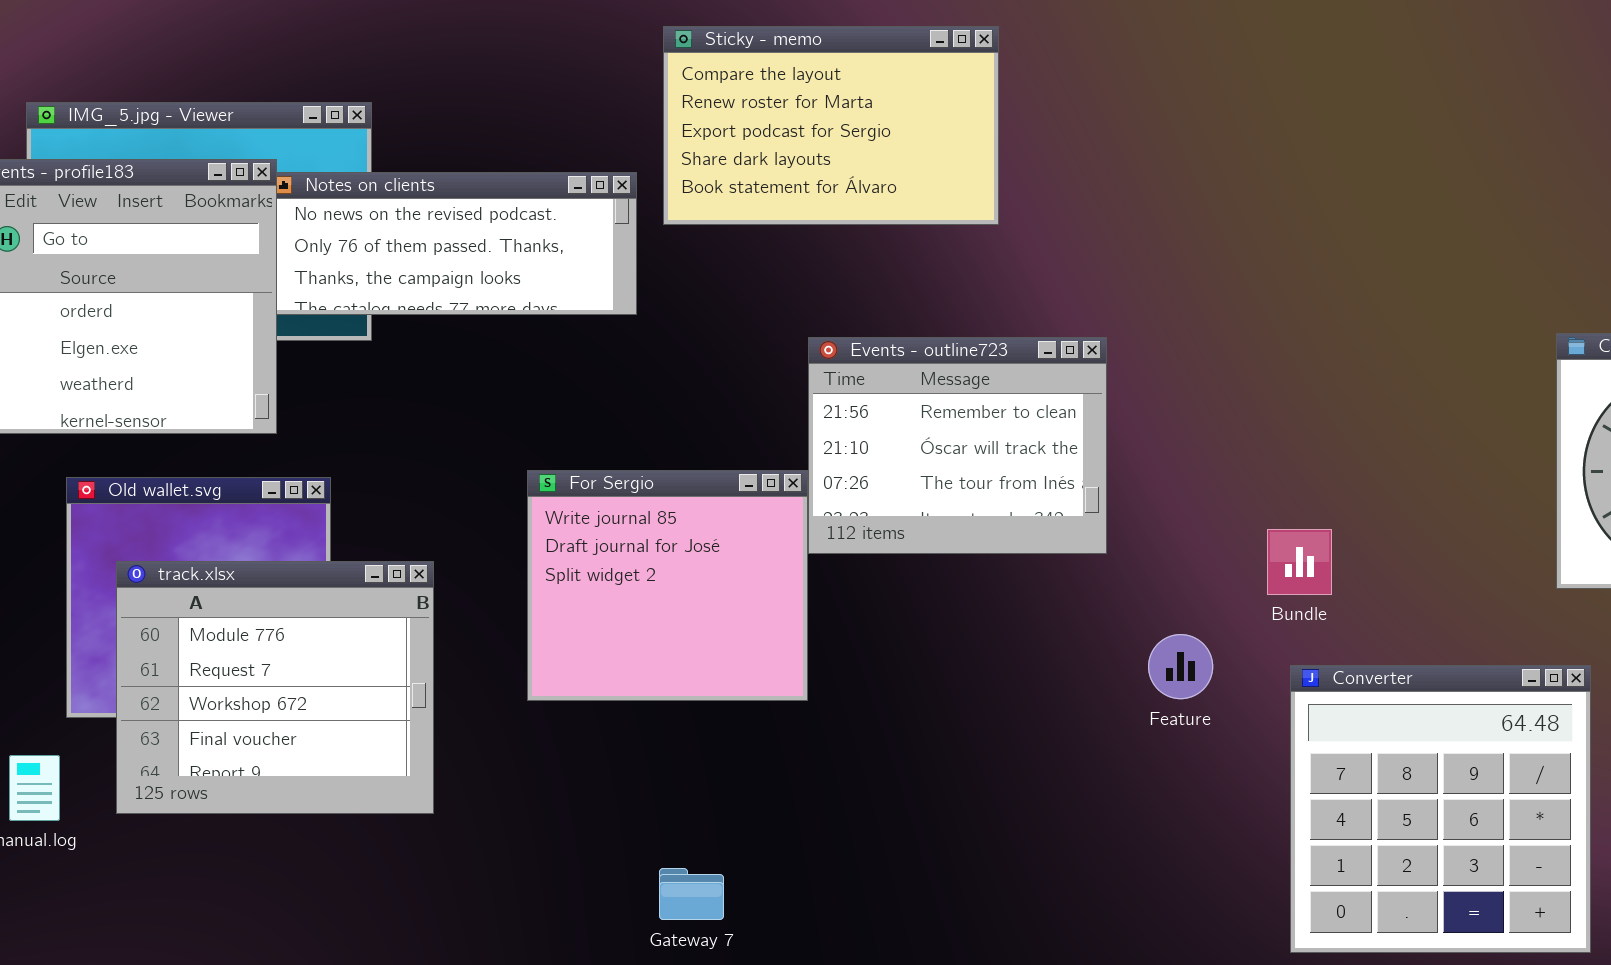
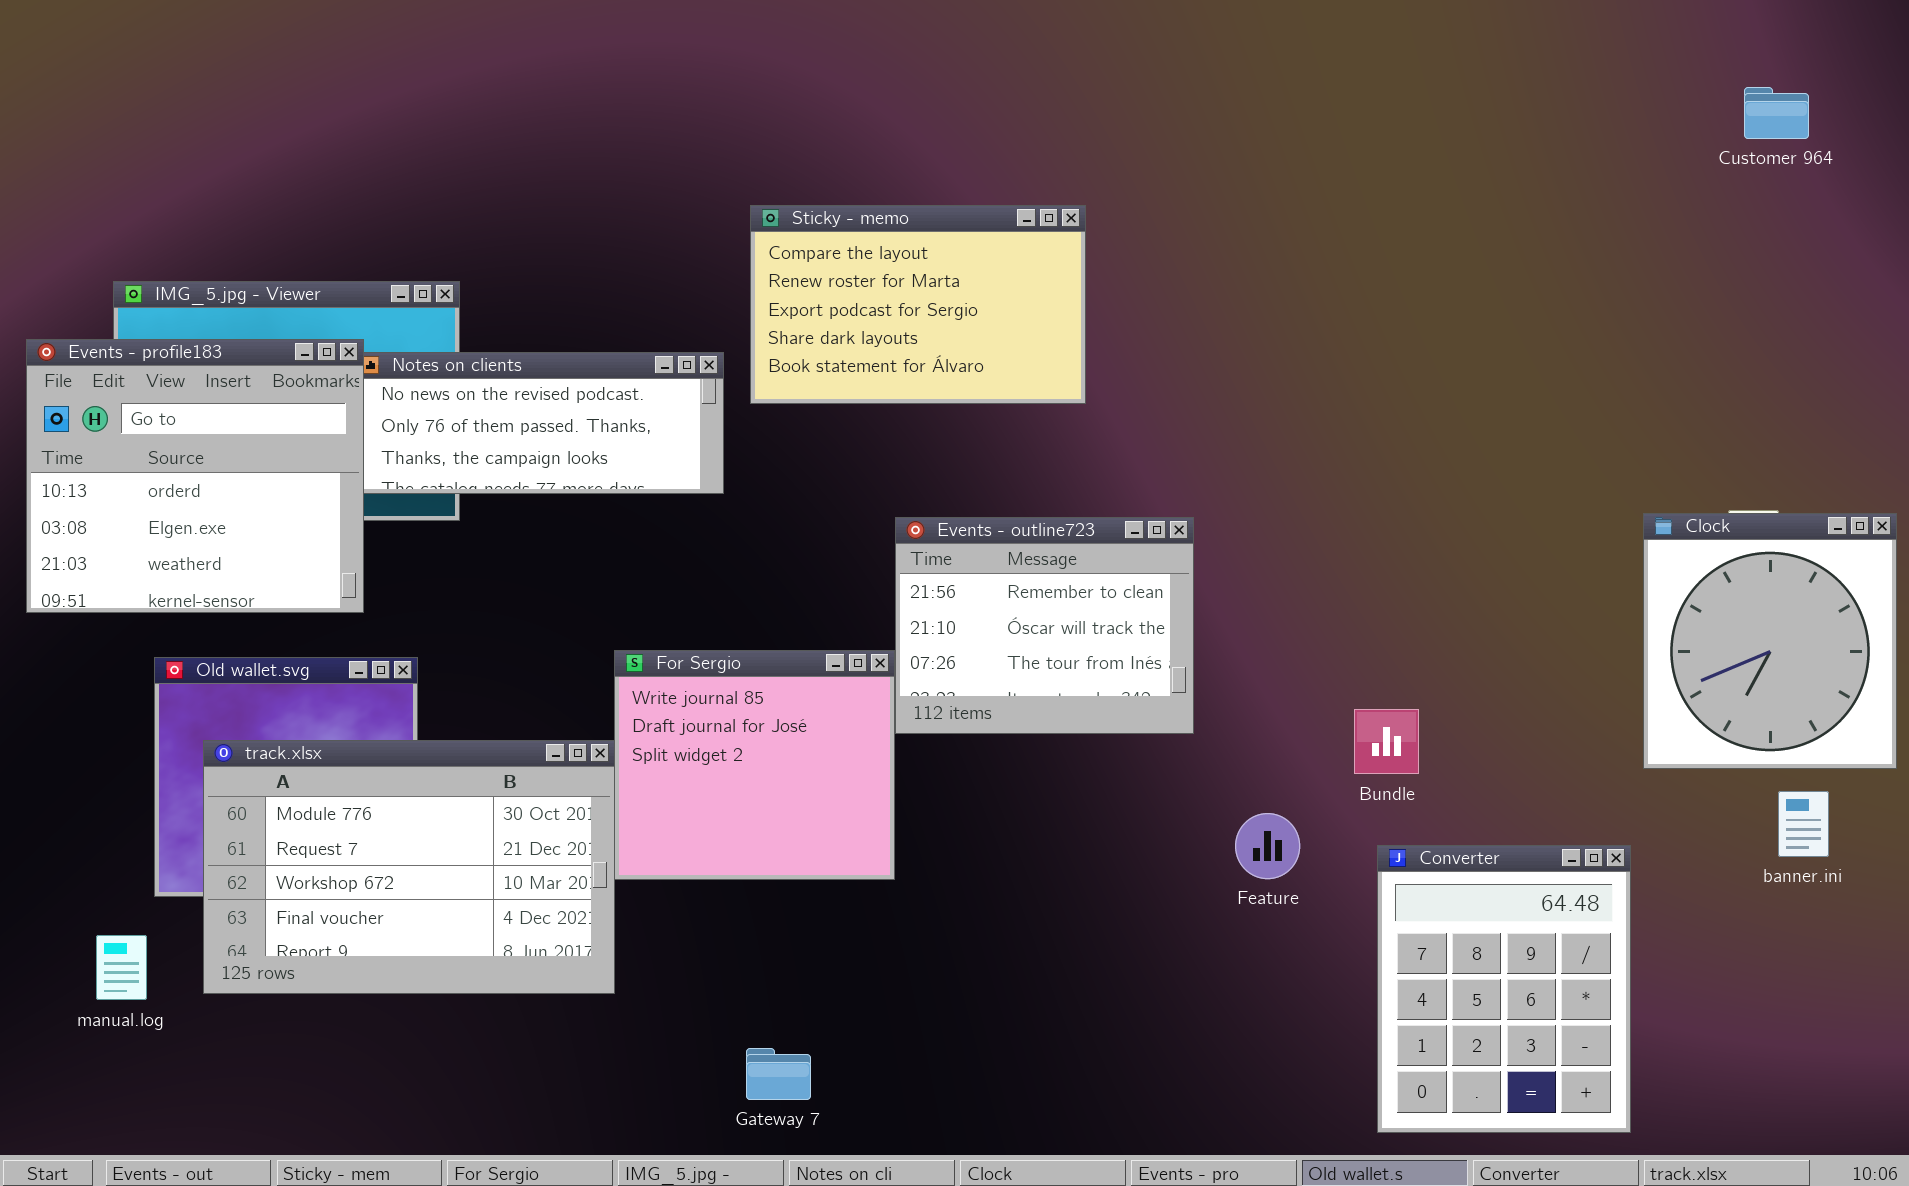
track.xlsx: [116,561,434,814] -> [203,740,615,994], resized
Converter: [1290,665,1591,953] -> [1377,845,1631,1133], resized

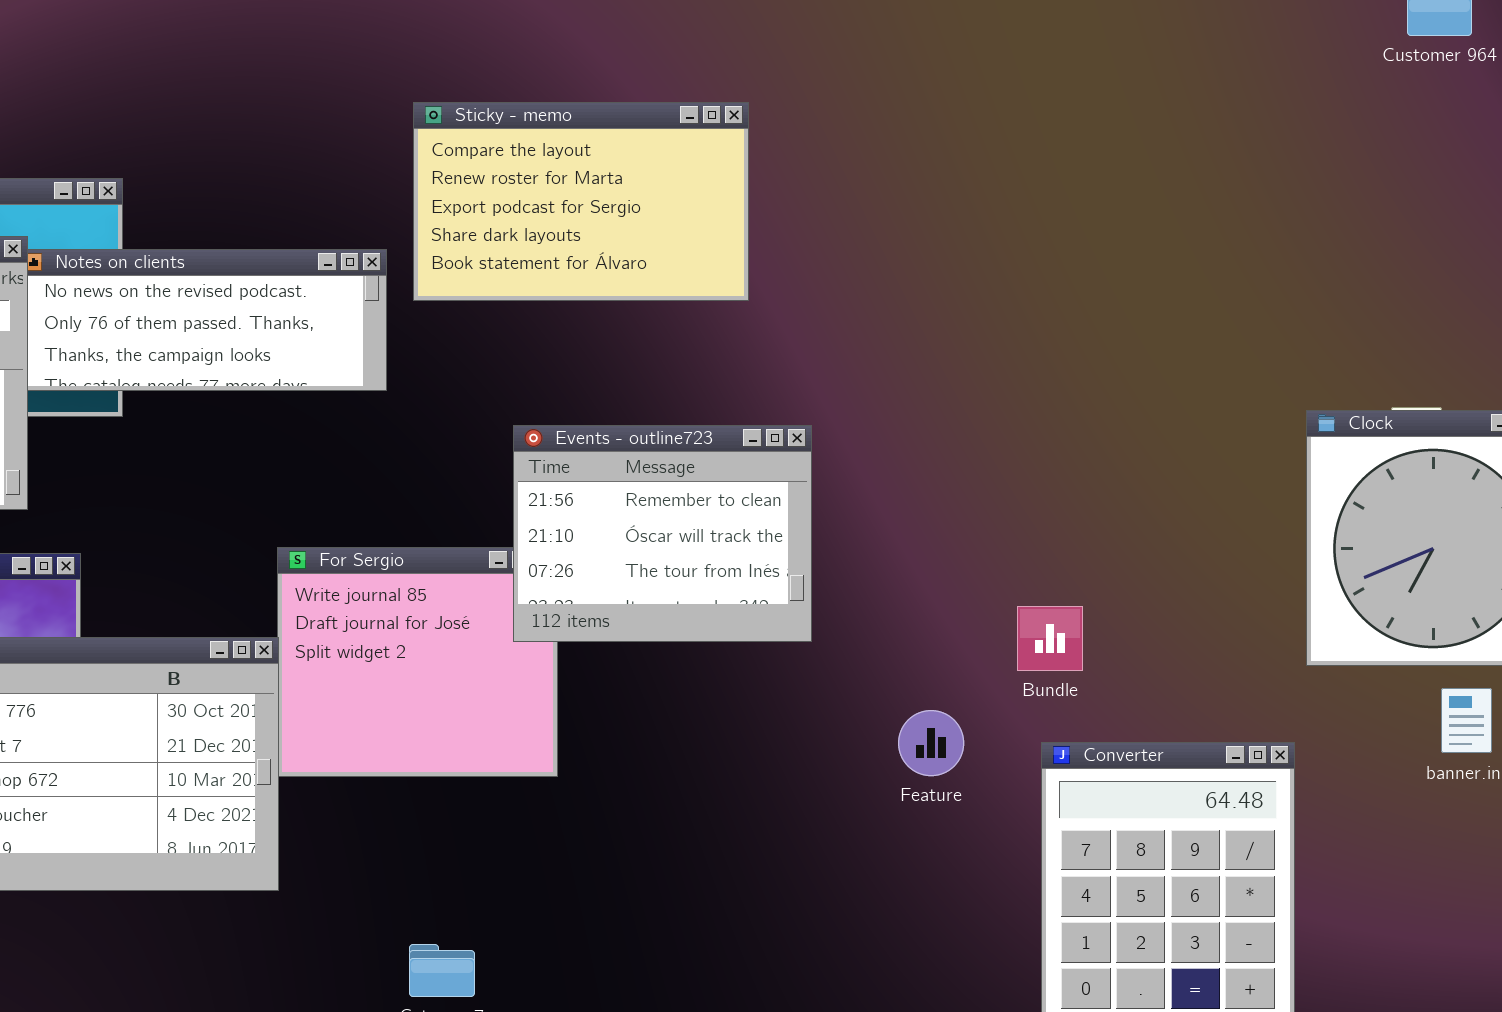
Events - outline723: [895,517,1194,734] -> [513,425,812,642], moved

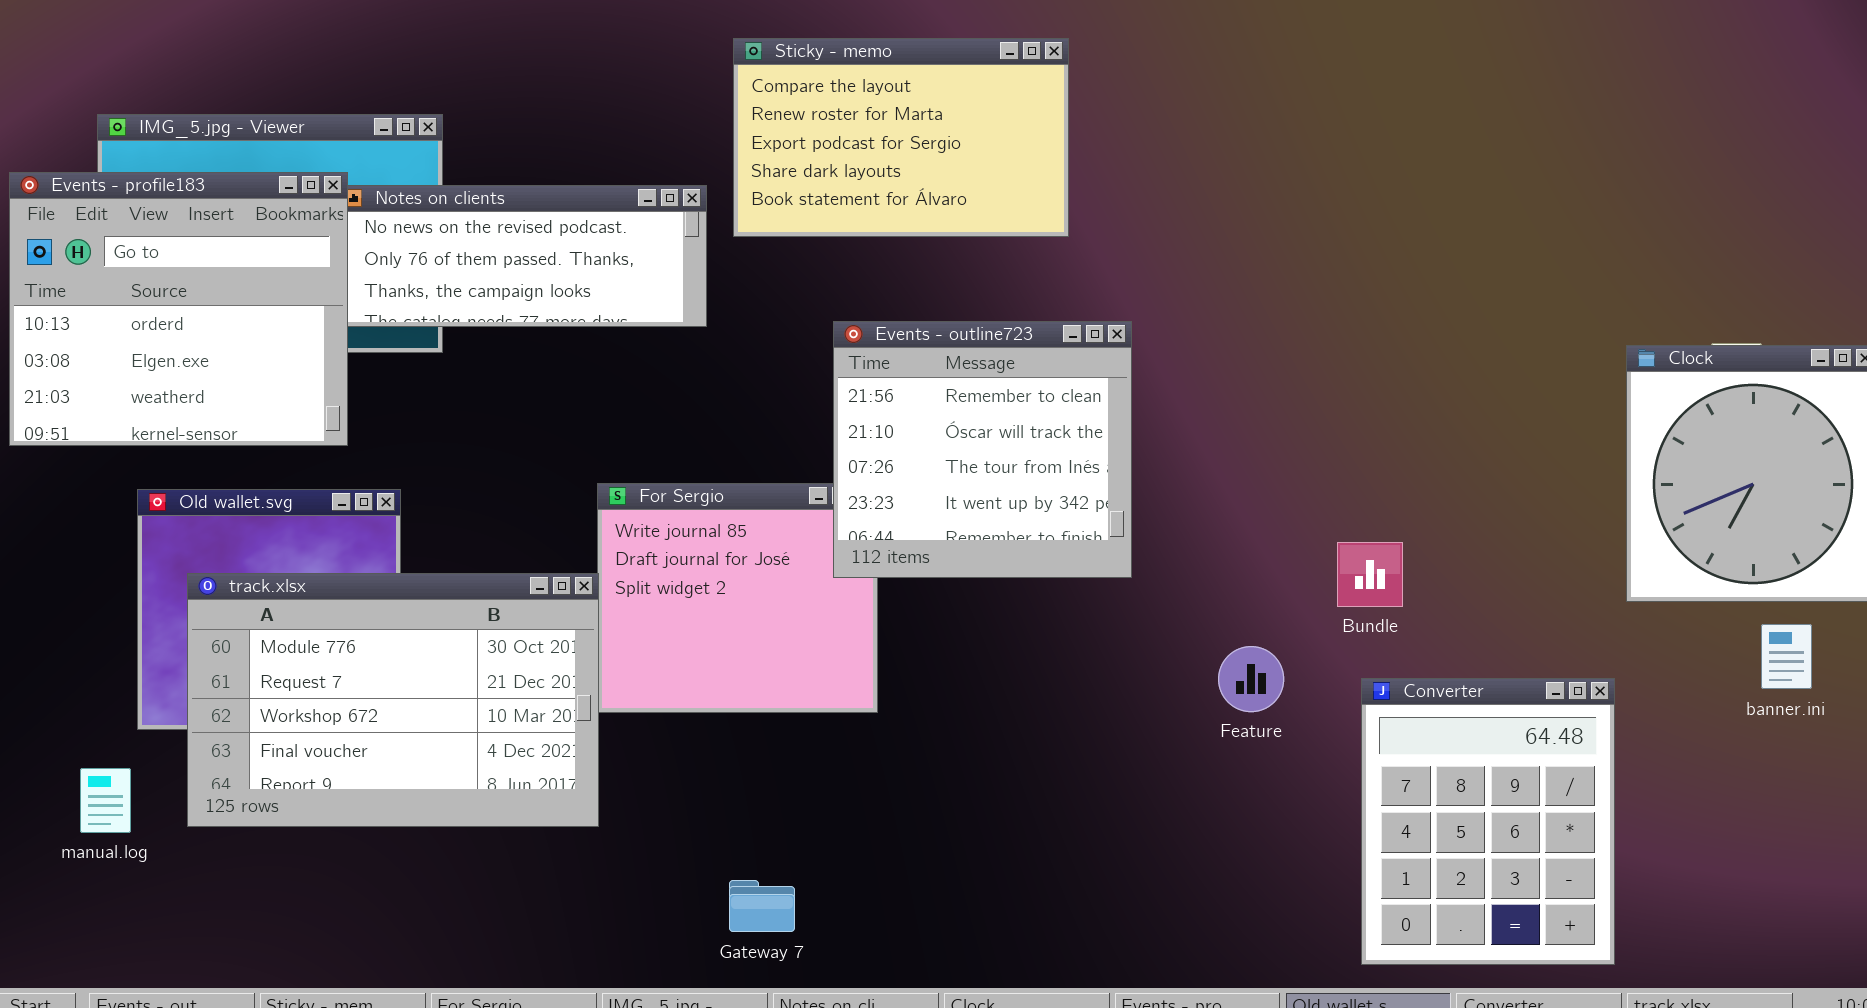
Events - outline723: [513,425,812,642] -> [833,321,1132,578], resized

